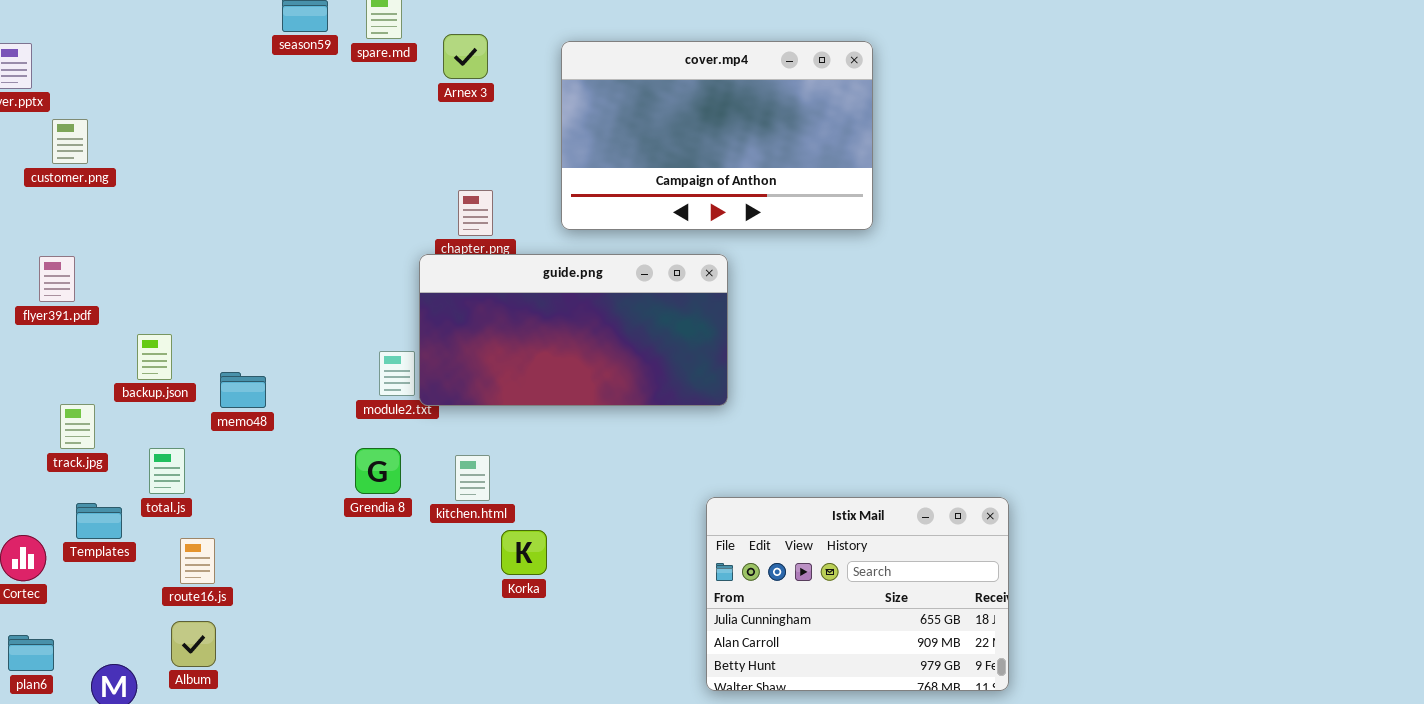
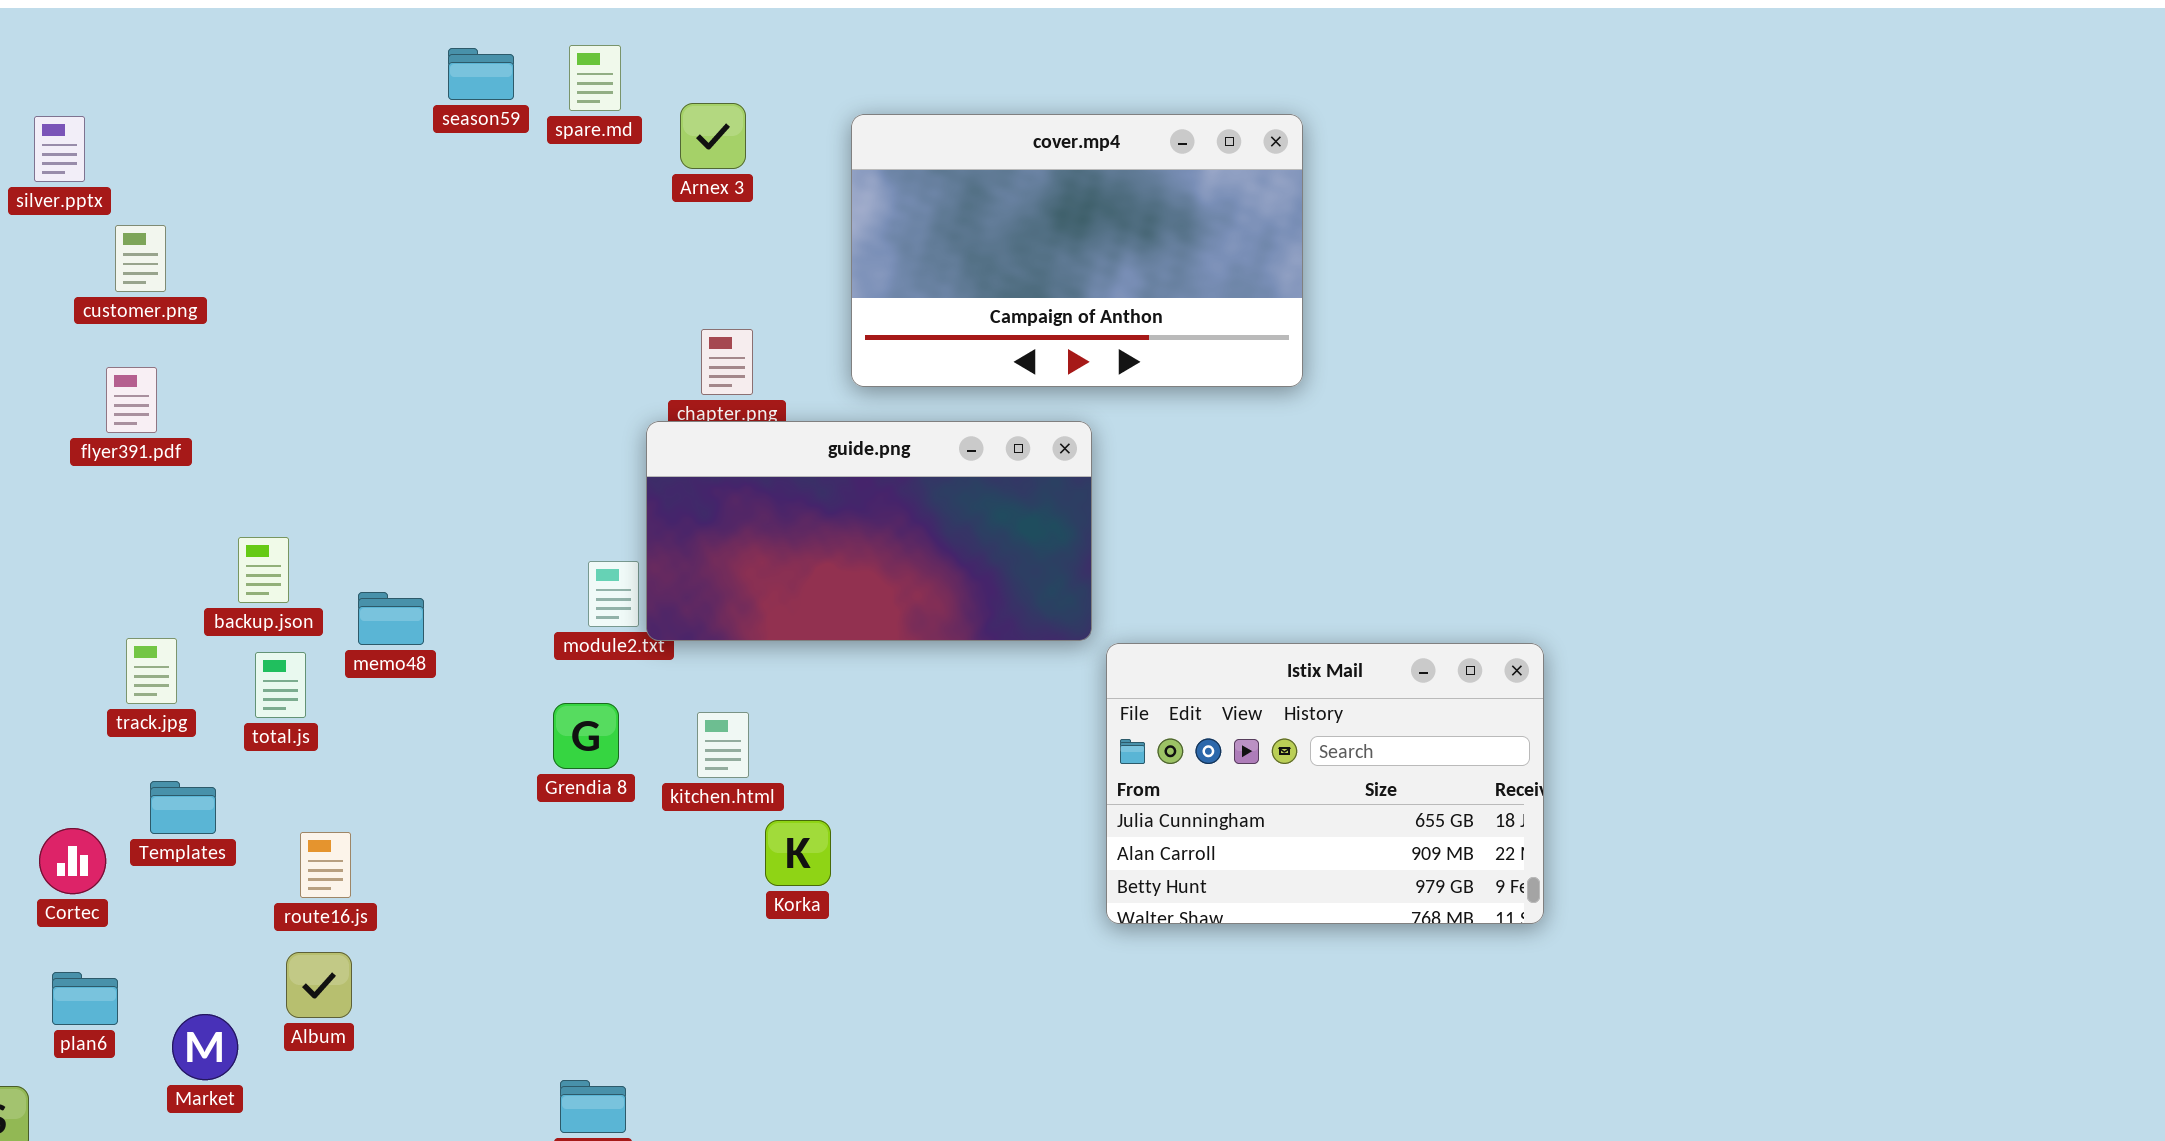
flyer391.pdf: [39,256,75,302] -> [106,367,157,433], moved
total.js: [149,448,185,494] -> [255,652,306,718], moved
Istix Mail: [706,497,1009,691] -> [1106,643,1544,924], moved

